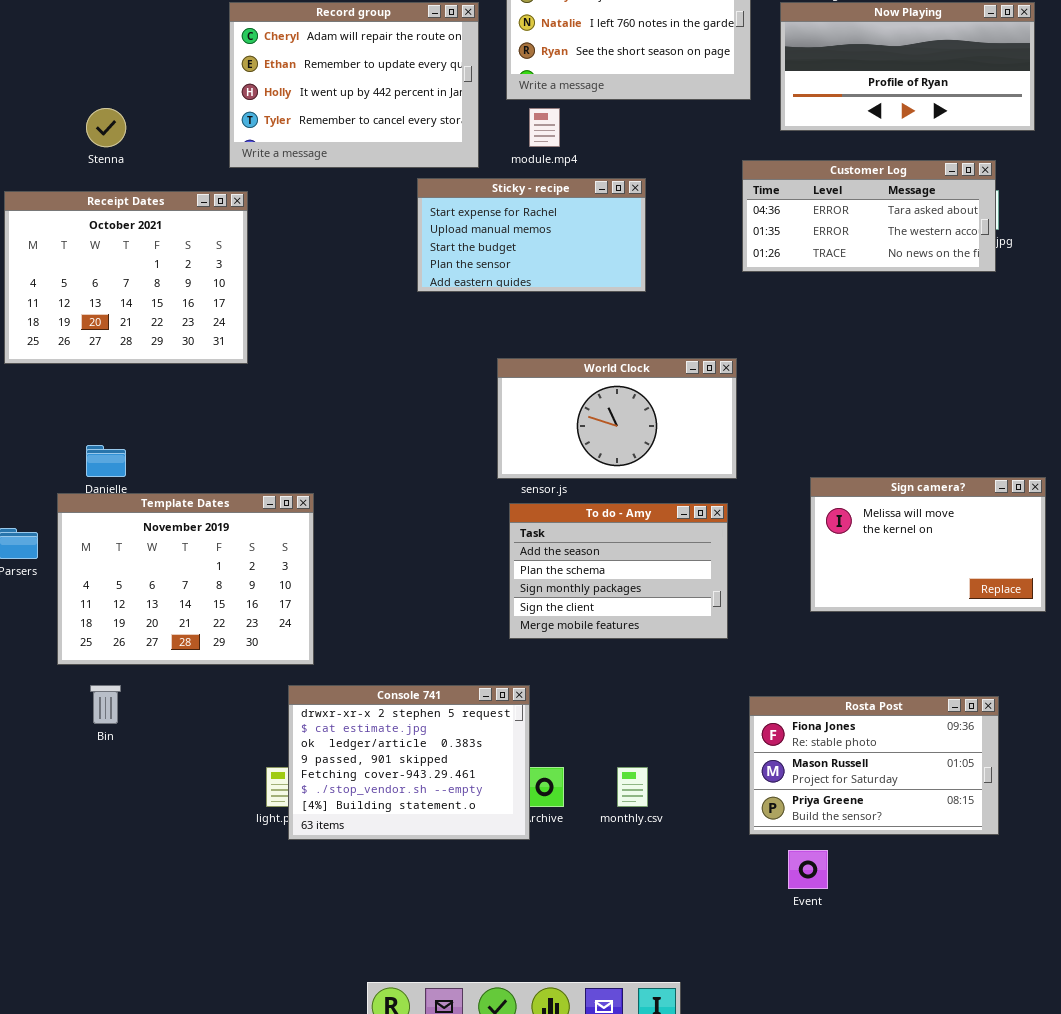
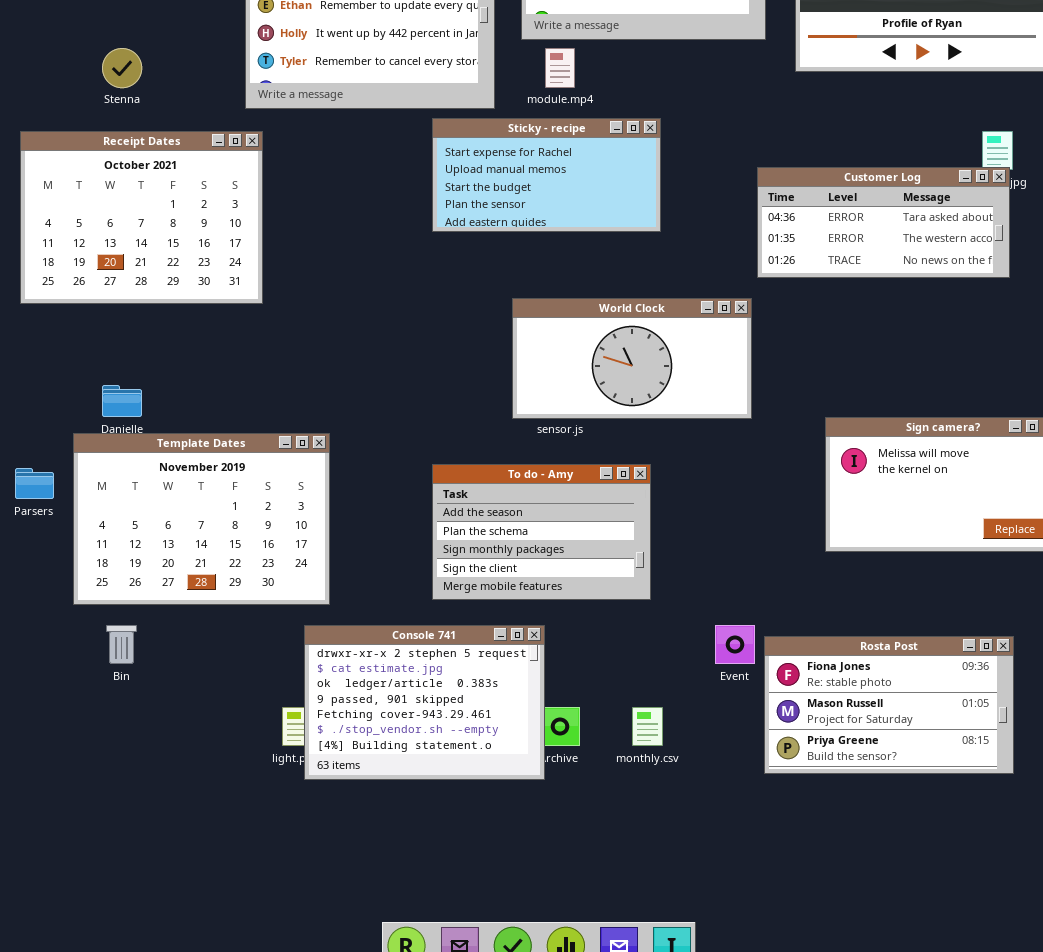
Customer Log: [742,160,996,272] -> [757,167,1010,278], moved
To do - Amy: [509,503,728,639] -> [432,464,651,600], moved
Event: [788,850,828,889] -> [715,625,755,664], moved

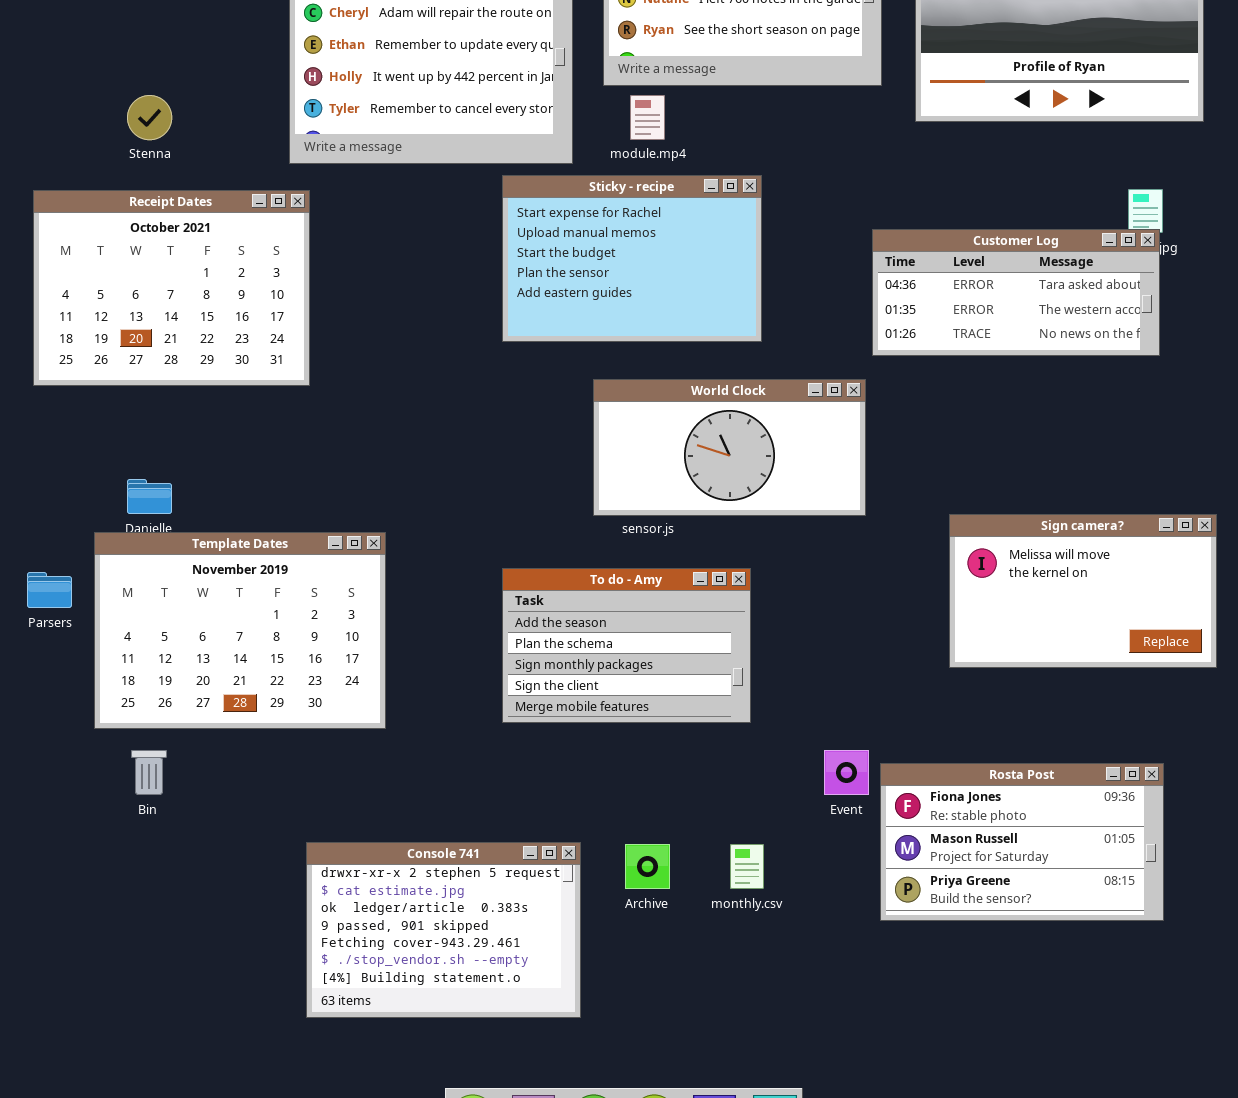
Sticky - recipe: [432,118,661,232] -> [502,175,762,342], resized
Console 741: [304,625,545,780] -> [306,842,581,1018], moved

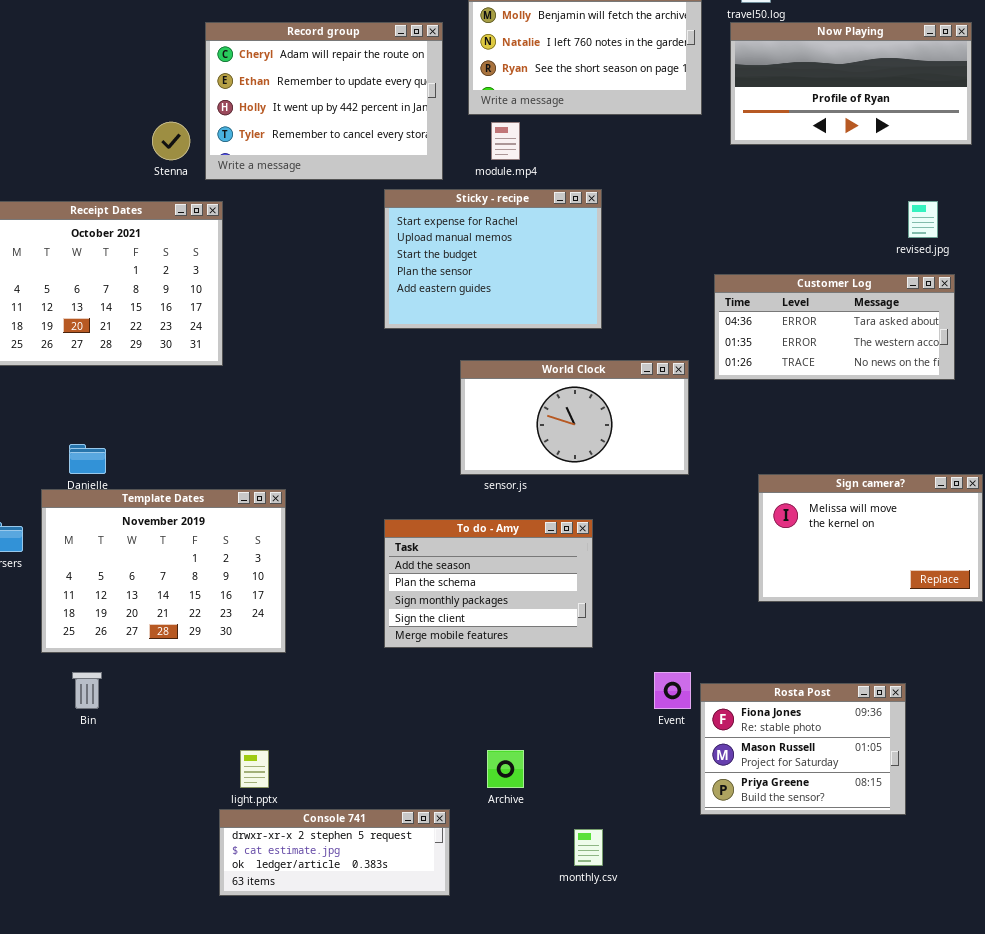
Stenna: [127,95,172,140] -> [152,122,190,160], moved
Customer Log: [872,229,1160,356] -> [714,274,955,380], moved
Rosta Post: [880,763,1164,921] -> [700,683,906,815], resized
Console 741: [306,842,581,1018] -> [219,809,450,896], resized
monthly.csv: [730,844,764,889] -> [574,829,603,866], moved

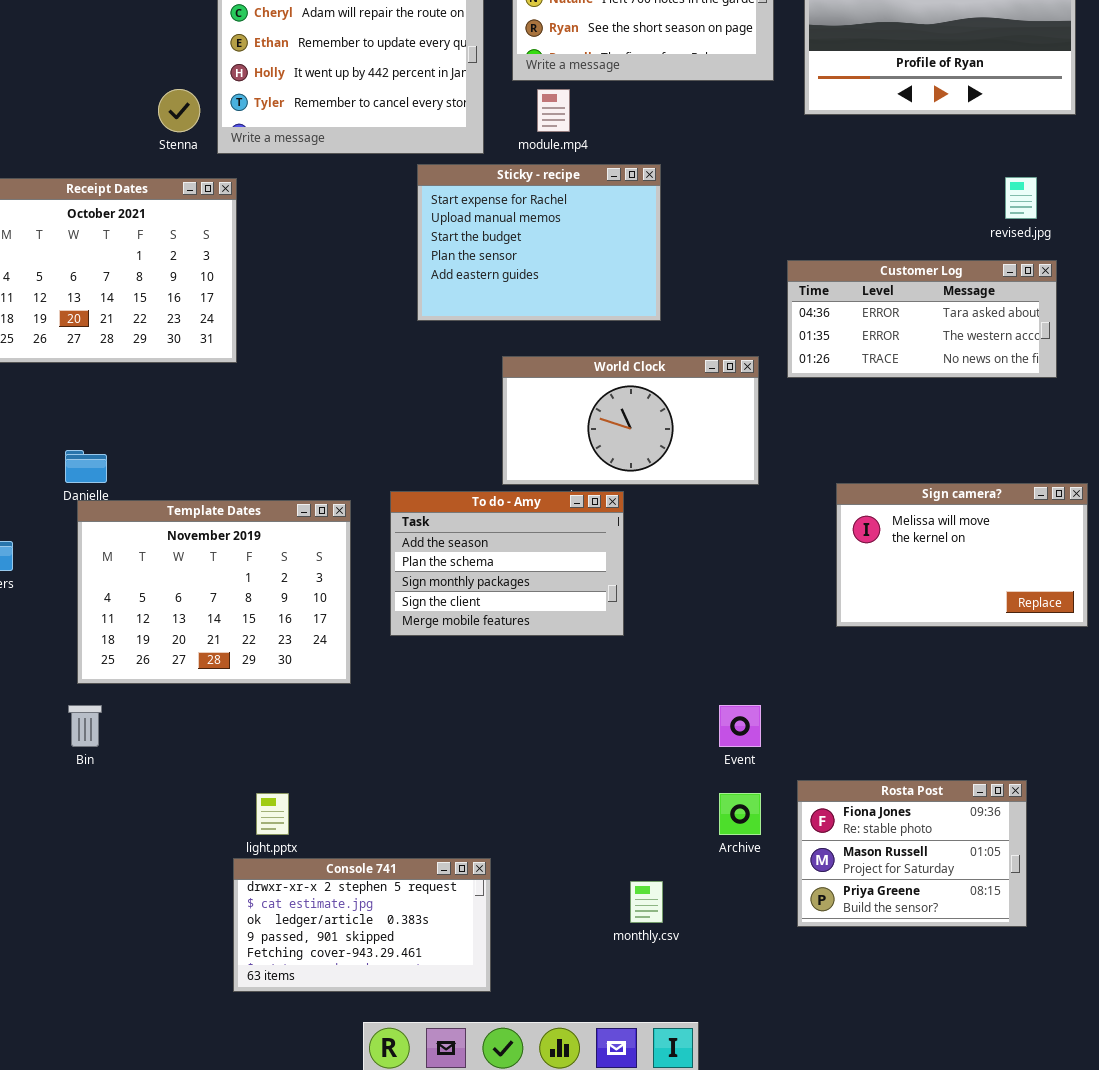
Template Dates: [41,489,286,653] -> [77,500,351,684], moved
To do - Amy: [384,519,593,648] -> [390,491,624,636], moved
Rosta Post: [700,683,906,815] -> [797,780,1027,927], moved
Archive: [487,750,524,788] -> [719,793,761,835], moved
Console 741: [219,809,450,896] -> [233,858,491,992], resized

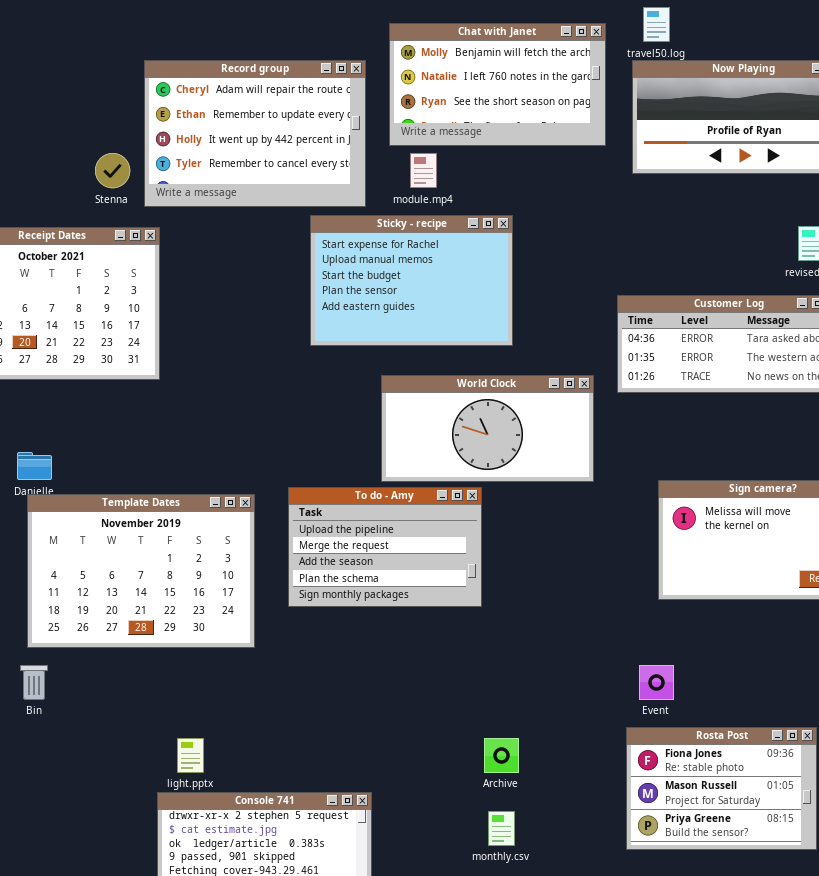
To do - Amy: [390,491,624,636] -> [288,487,482,607], scrolled up 2 rows
Event: [719,705,761,747] -> [639,665,674,700], moved
Archive: [719,793,761,835] -> [484,738,519,773], moved

